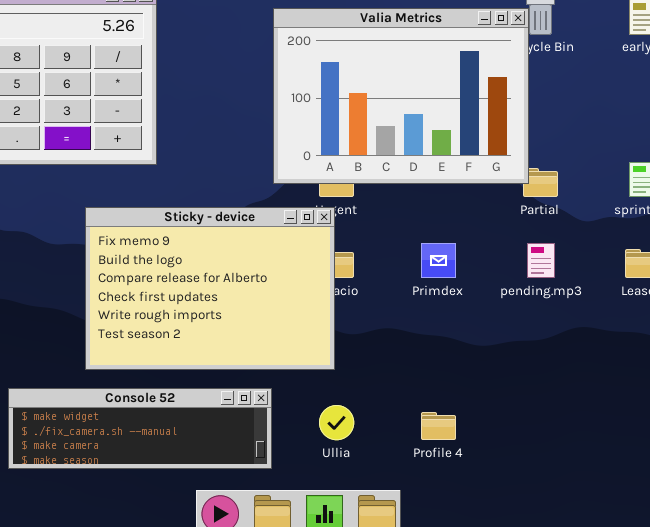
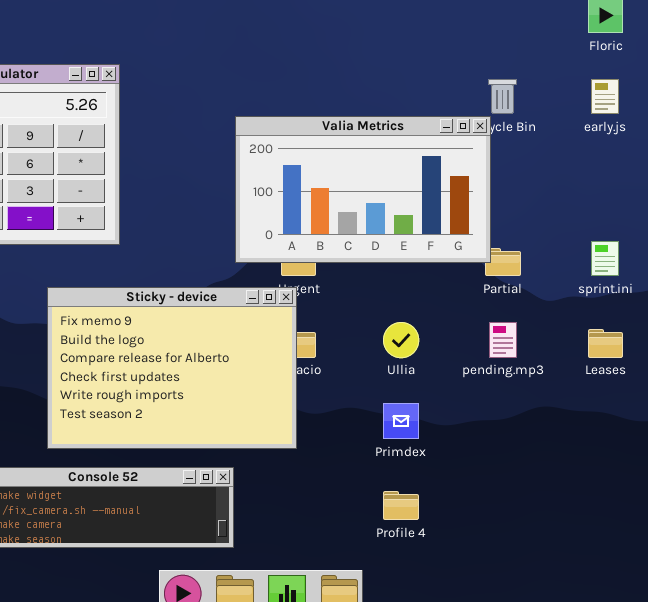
Valia Metrics: [273,8,529,184] -> [235,116,491,263], resized
Primdex: [421,243,456,278] -> [383,403,419,439], moved
Ullia: [319,405,354,440] -> [383,322,419,358], moved

